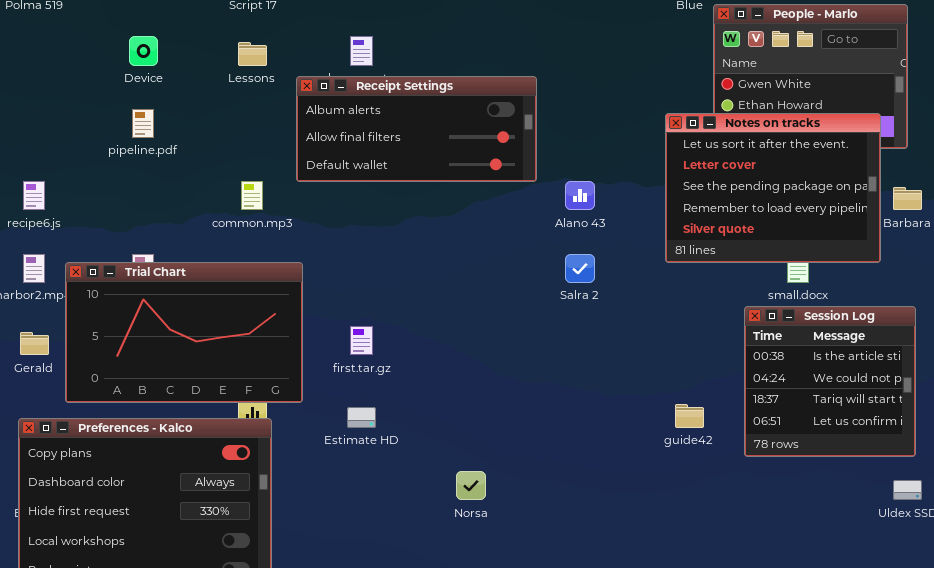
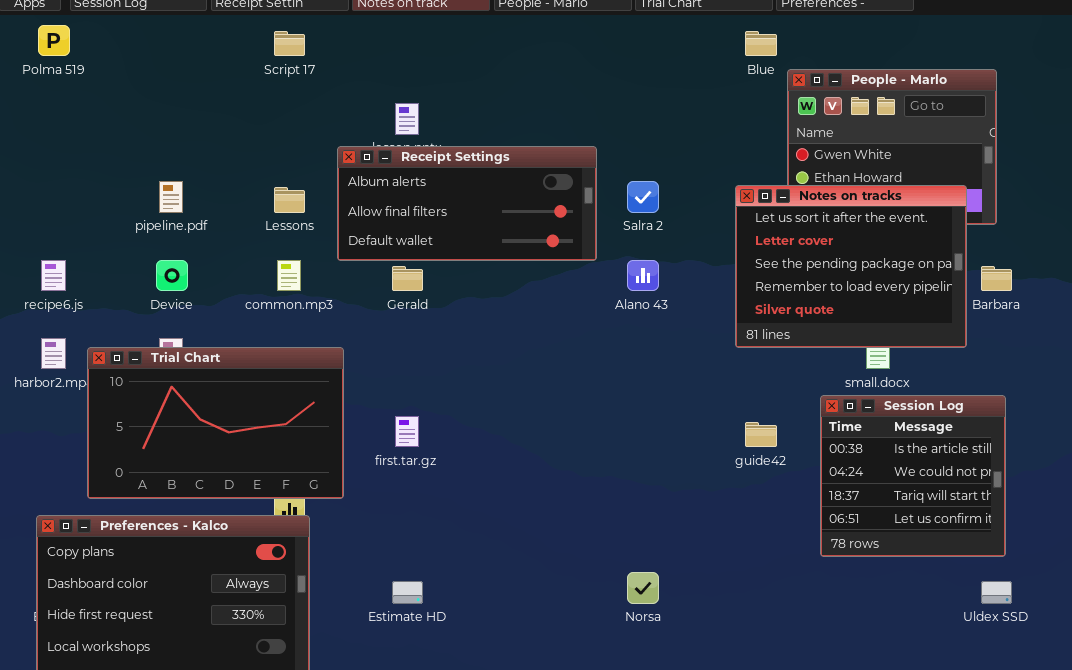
Device: [129,36,158,66] -> [156,260,188,291], moved
Lessons: [238,42,267,66] -> [274,187,305,213], moved
Salra 2: [565,254,595,283] -> [627,181,659,213], moved
Gerald: [20,332,49,355] -> [392,266,423,291], moved
guide42: [675,404,704,428] -> [745,422,777,447], moved
Estimate HD: [347,407,376,428] -> [392,581,423,604], moved
Norsa: [456,471,486,500] -> [627,572,659,604], moved

